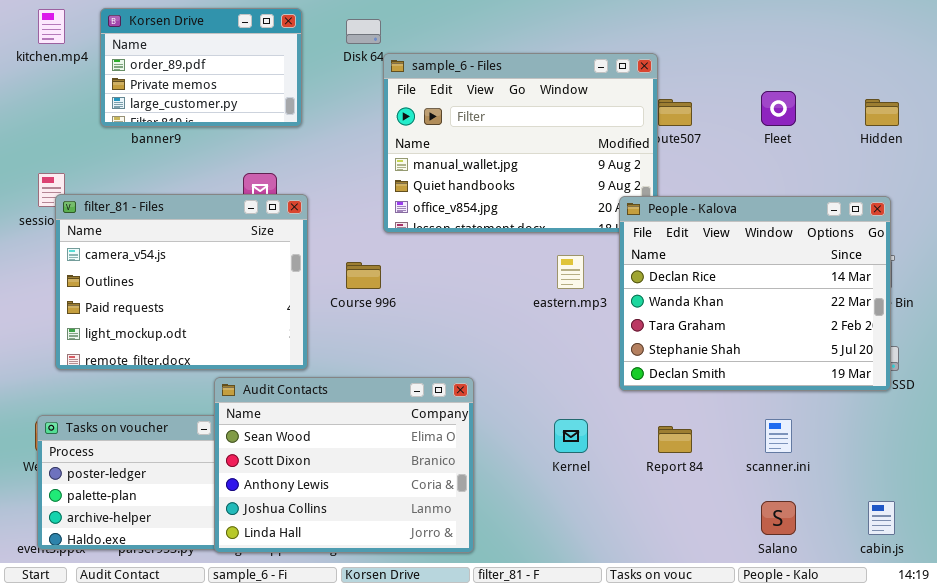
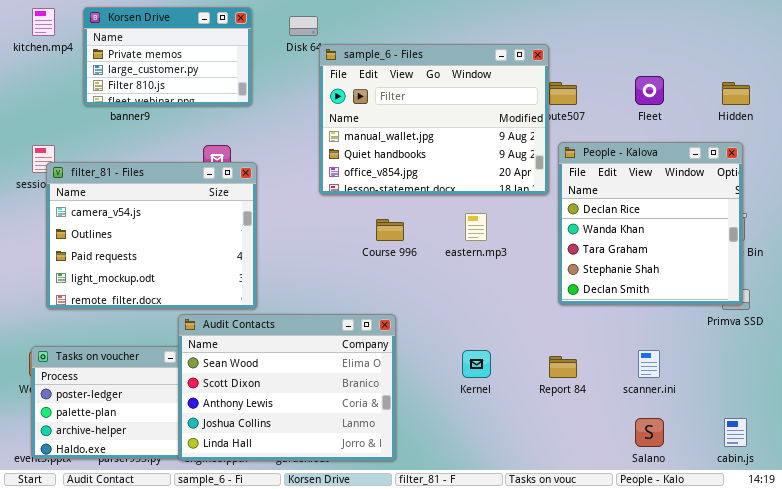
Korsen Drive: [100,8,302,127] -> [83,7,252,106], scrolled down 1 row
People - Kalova: [619,196,891,391] -> [558,142,743,305], moved, resized
Course 996: [346,262,381,289] -> [376,219,404,241], moved

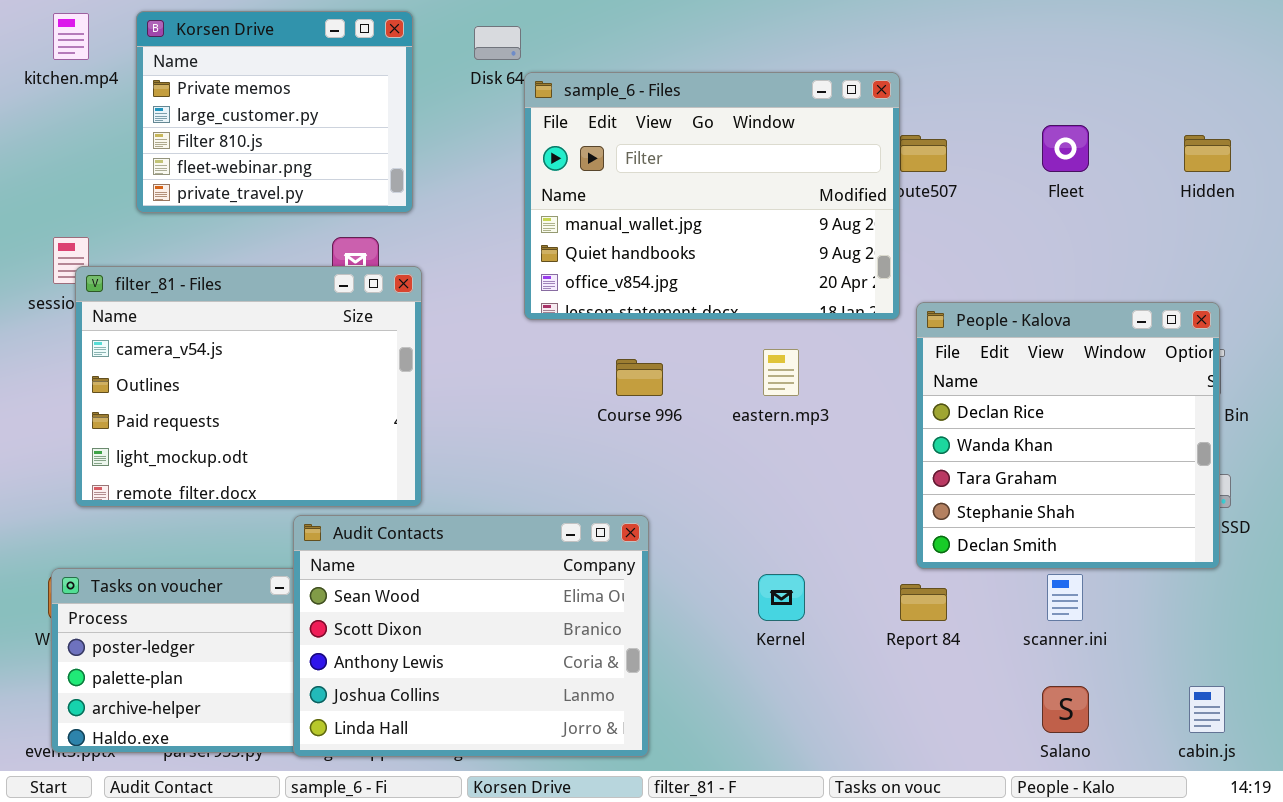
Korsen Drive: [83,7,252,106] -> [136,11,413,213], resized
People - Kalova: [558,142,743,305] -> [916,302,1220,569], moved

